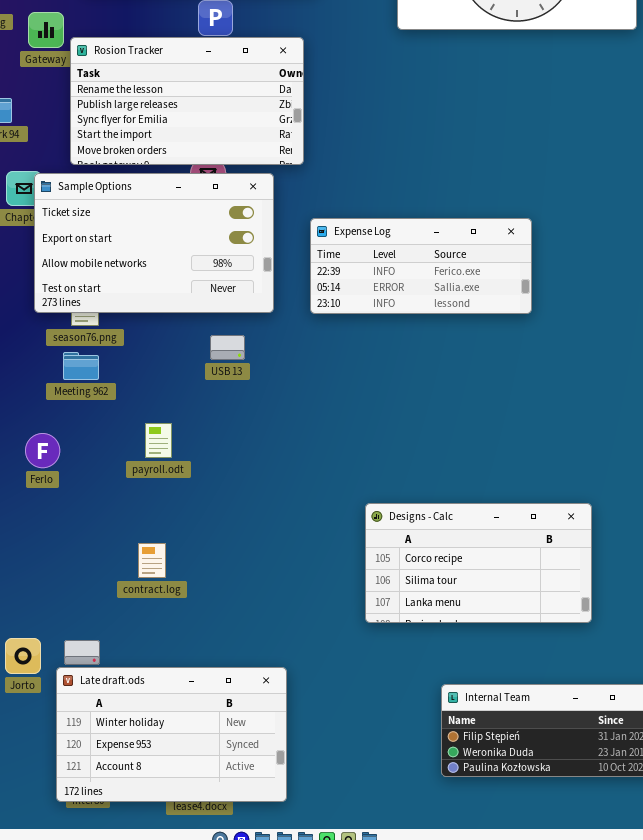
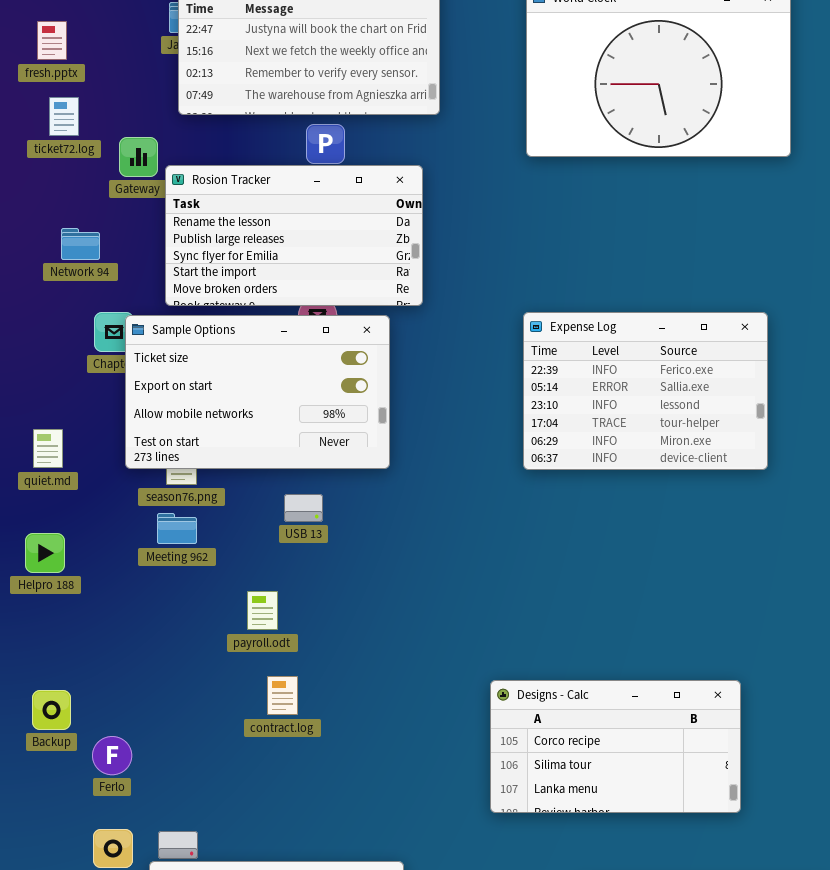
Expense Log: [310,218,532,314] -> [523,312,768,470], moved, resized
USB 13: [210,335,245,360] -> [284,494,323,522], moved
Ferlo: [25,433,60,468] -> [92,736,132,775], moved
contract.log: [138,543,166,578] -> [267,676,298,715], moved

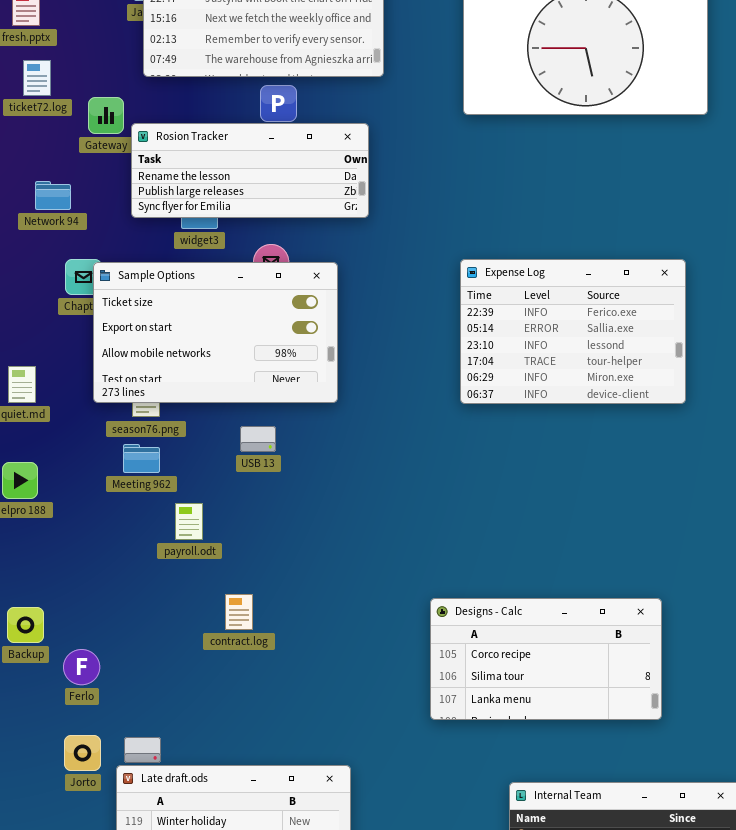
Rosion Tracker: [165,165,423,306] -> [131,123,369,218], resized
payroll.odt: [247,591,278,630] -> [175,503,203,540], moved

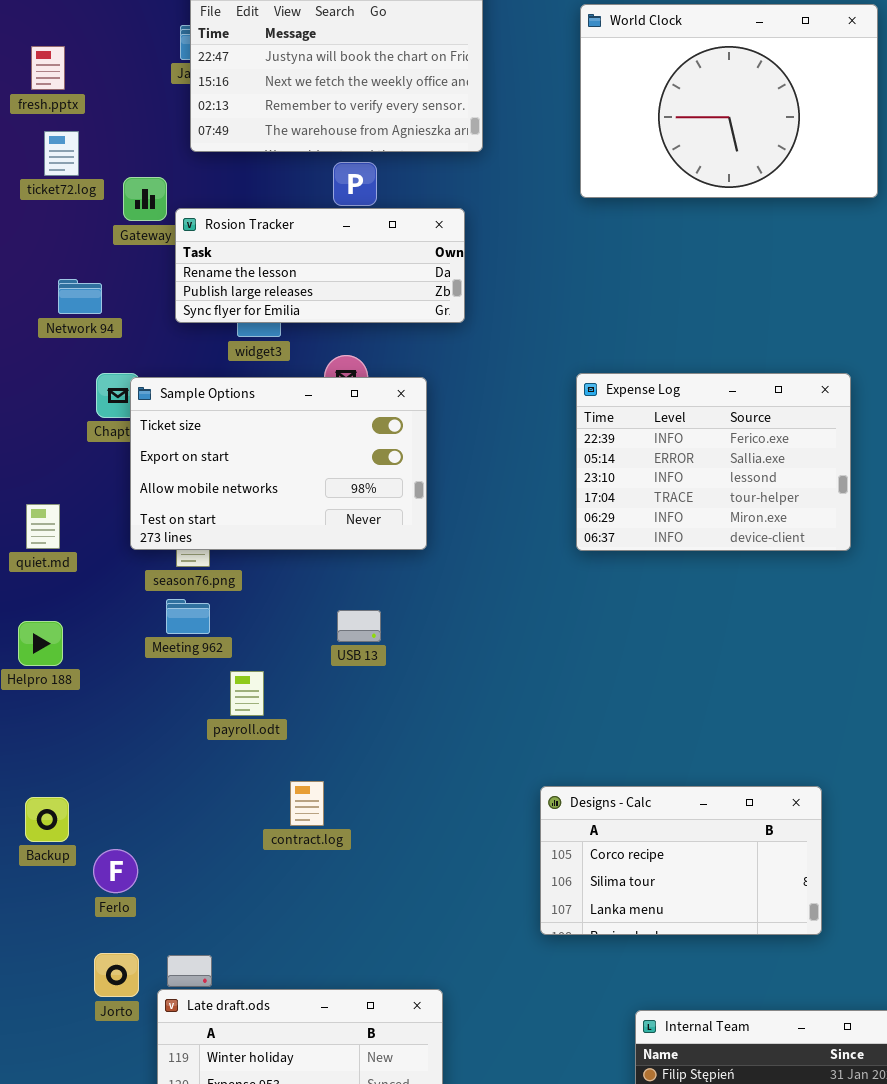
USB 13: [240,426,276,452] -> [337,610,381,642], moved

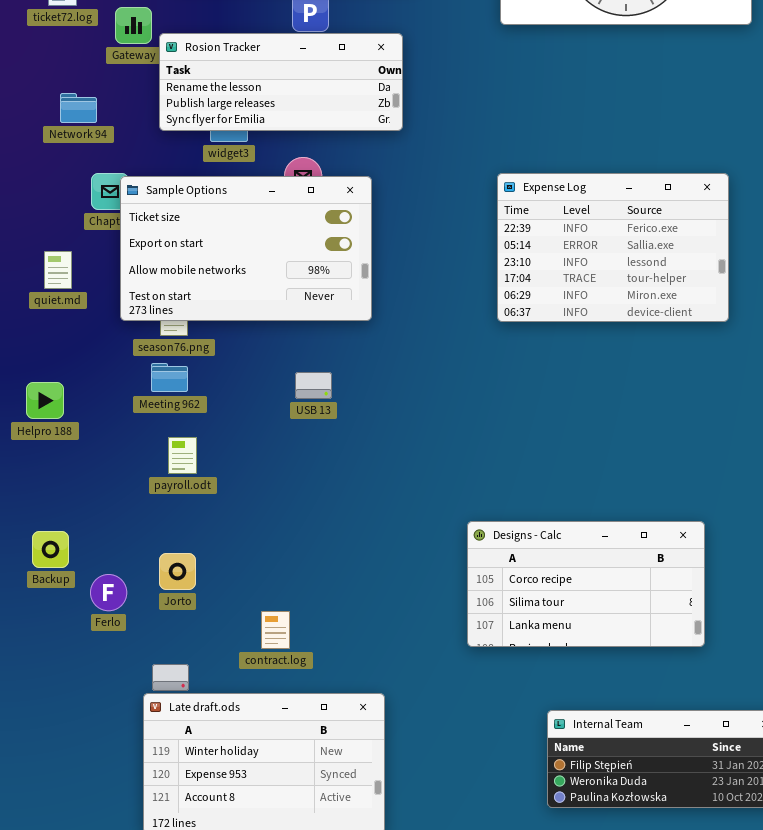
quiet.md: [26,504,60,549] -> [44,251,72,289], moved
payroll.odt: [230,671,264,716] -> [168,437,197,474], moved
contract.log: [290,781,324,826] -> [261,611,290,649], moved
Jorto: [94,953,139,997] -> [159,553,196,590], moved

